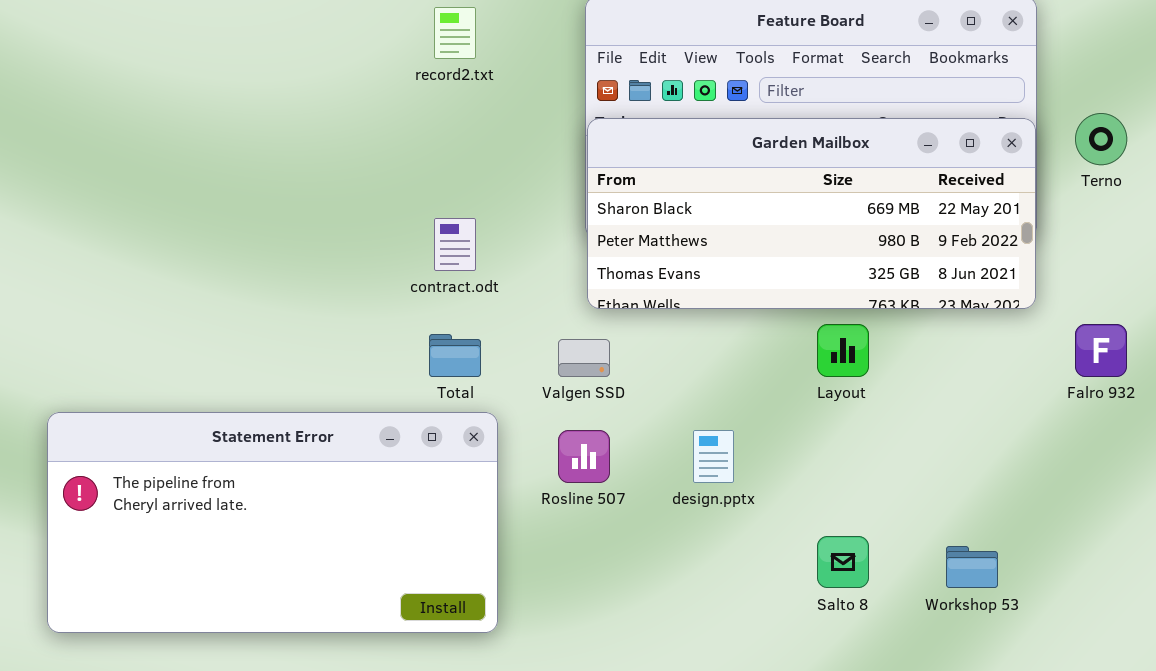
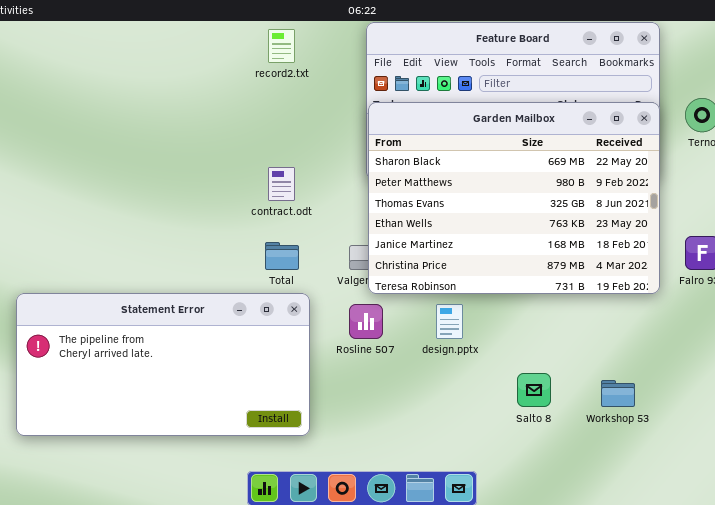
Garden Mailbox: [587,118,1036,309] -> [368,102,660,294], resized

